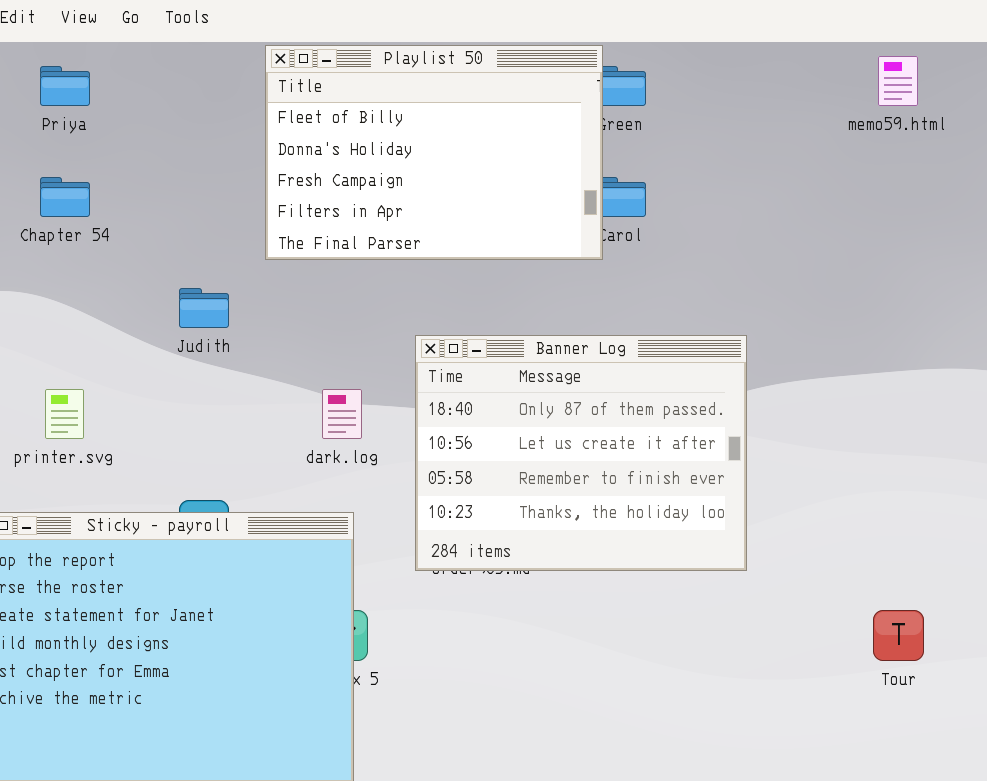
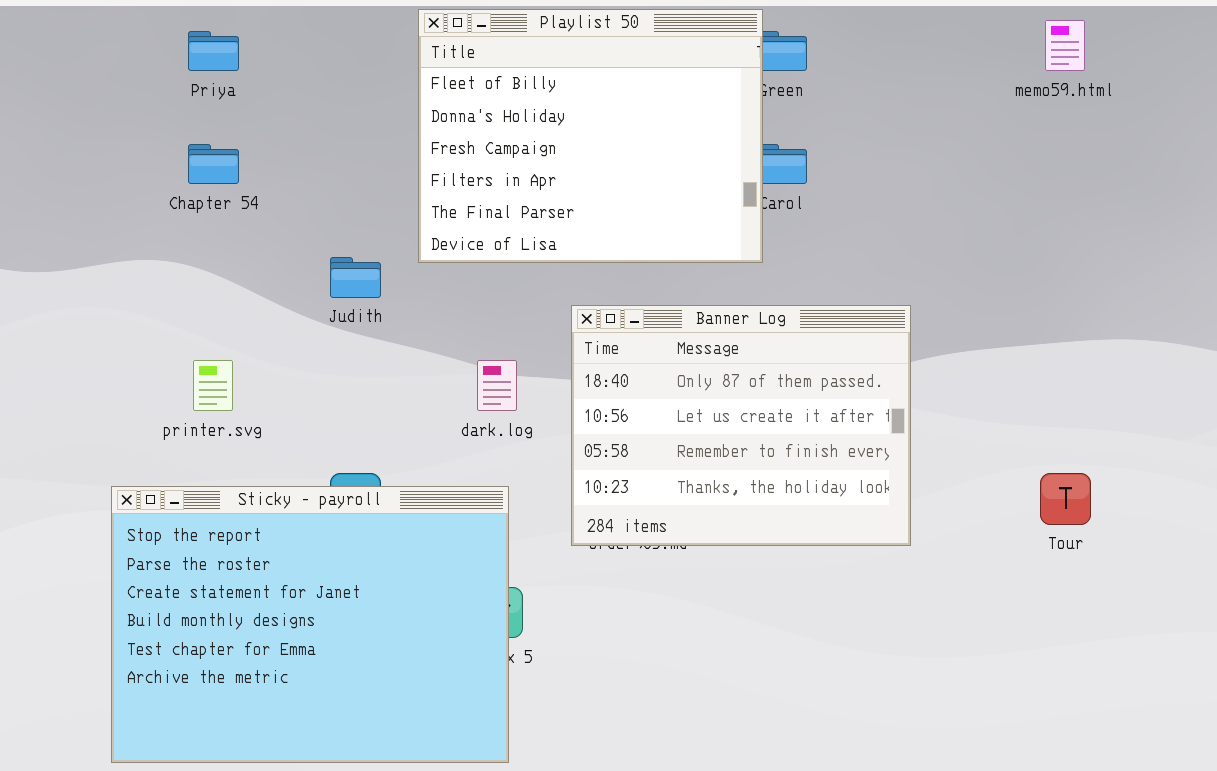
Playlist 50: [265,45,603,260] -> [418,9,763,263], resized
Tour: [873,610,924,661] -> [1040,473,1091,525], moved

